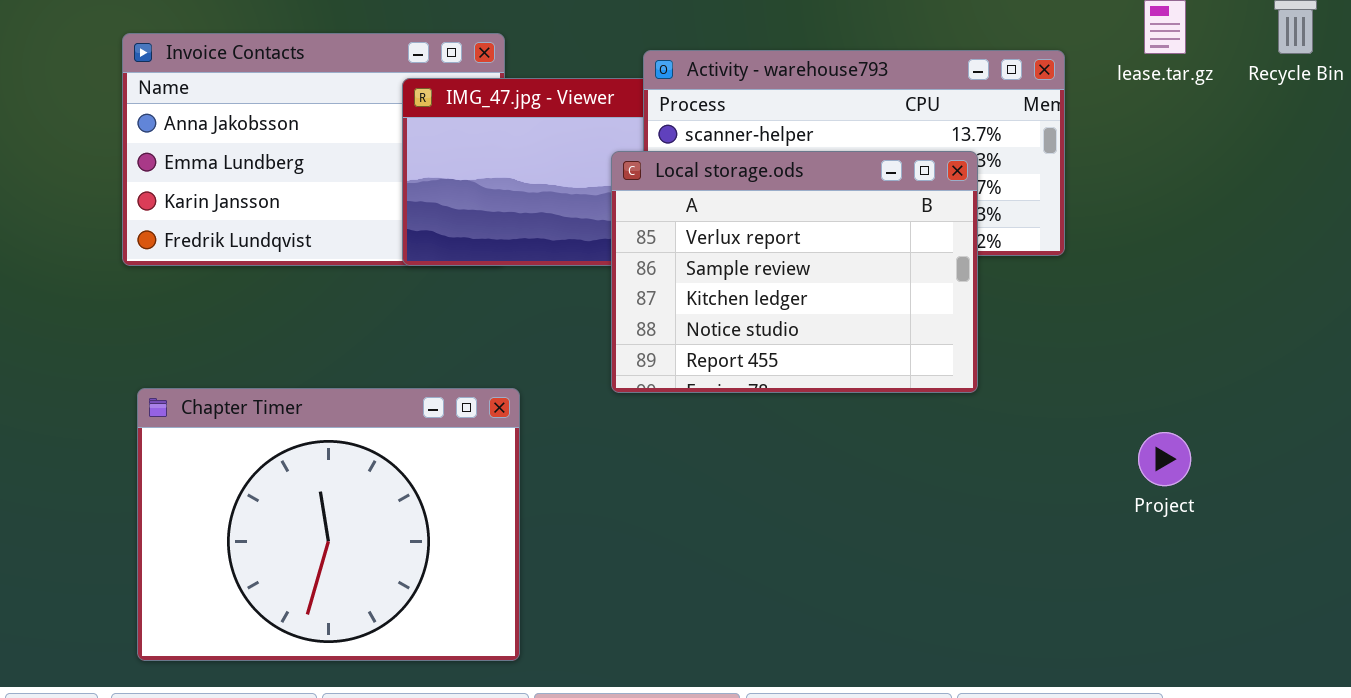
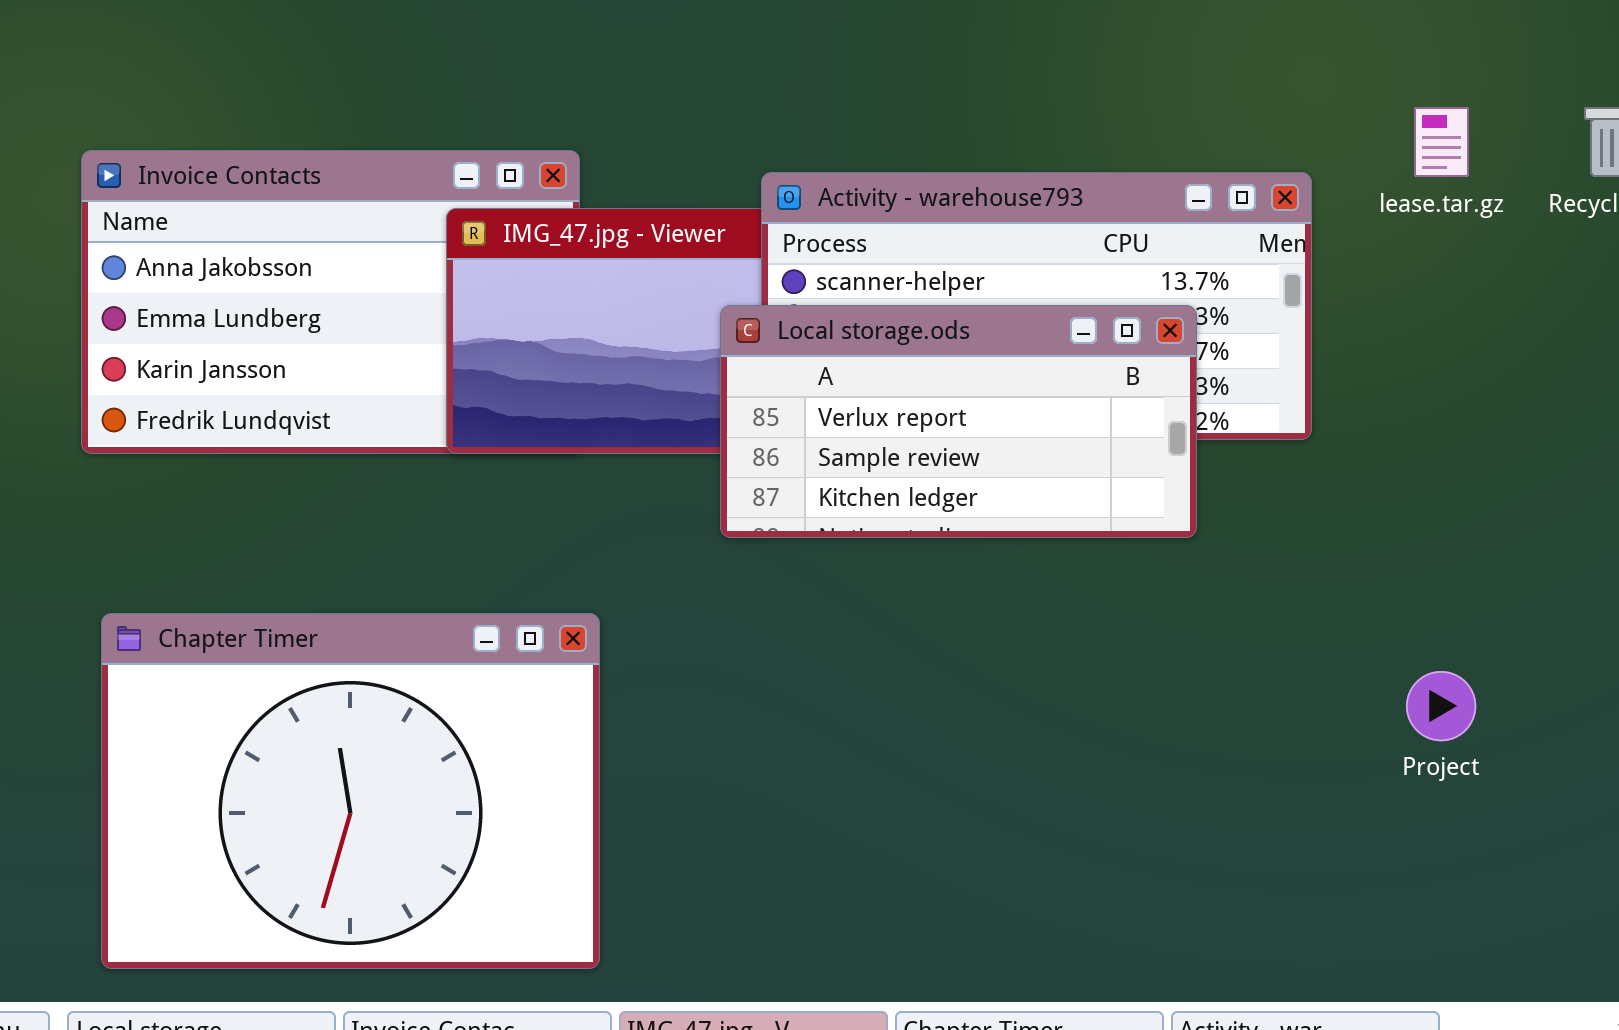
Local storage.ods: [611,151,978,393] -> [720,305,1197,538], resized

